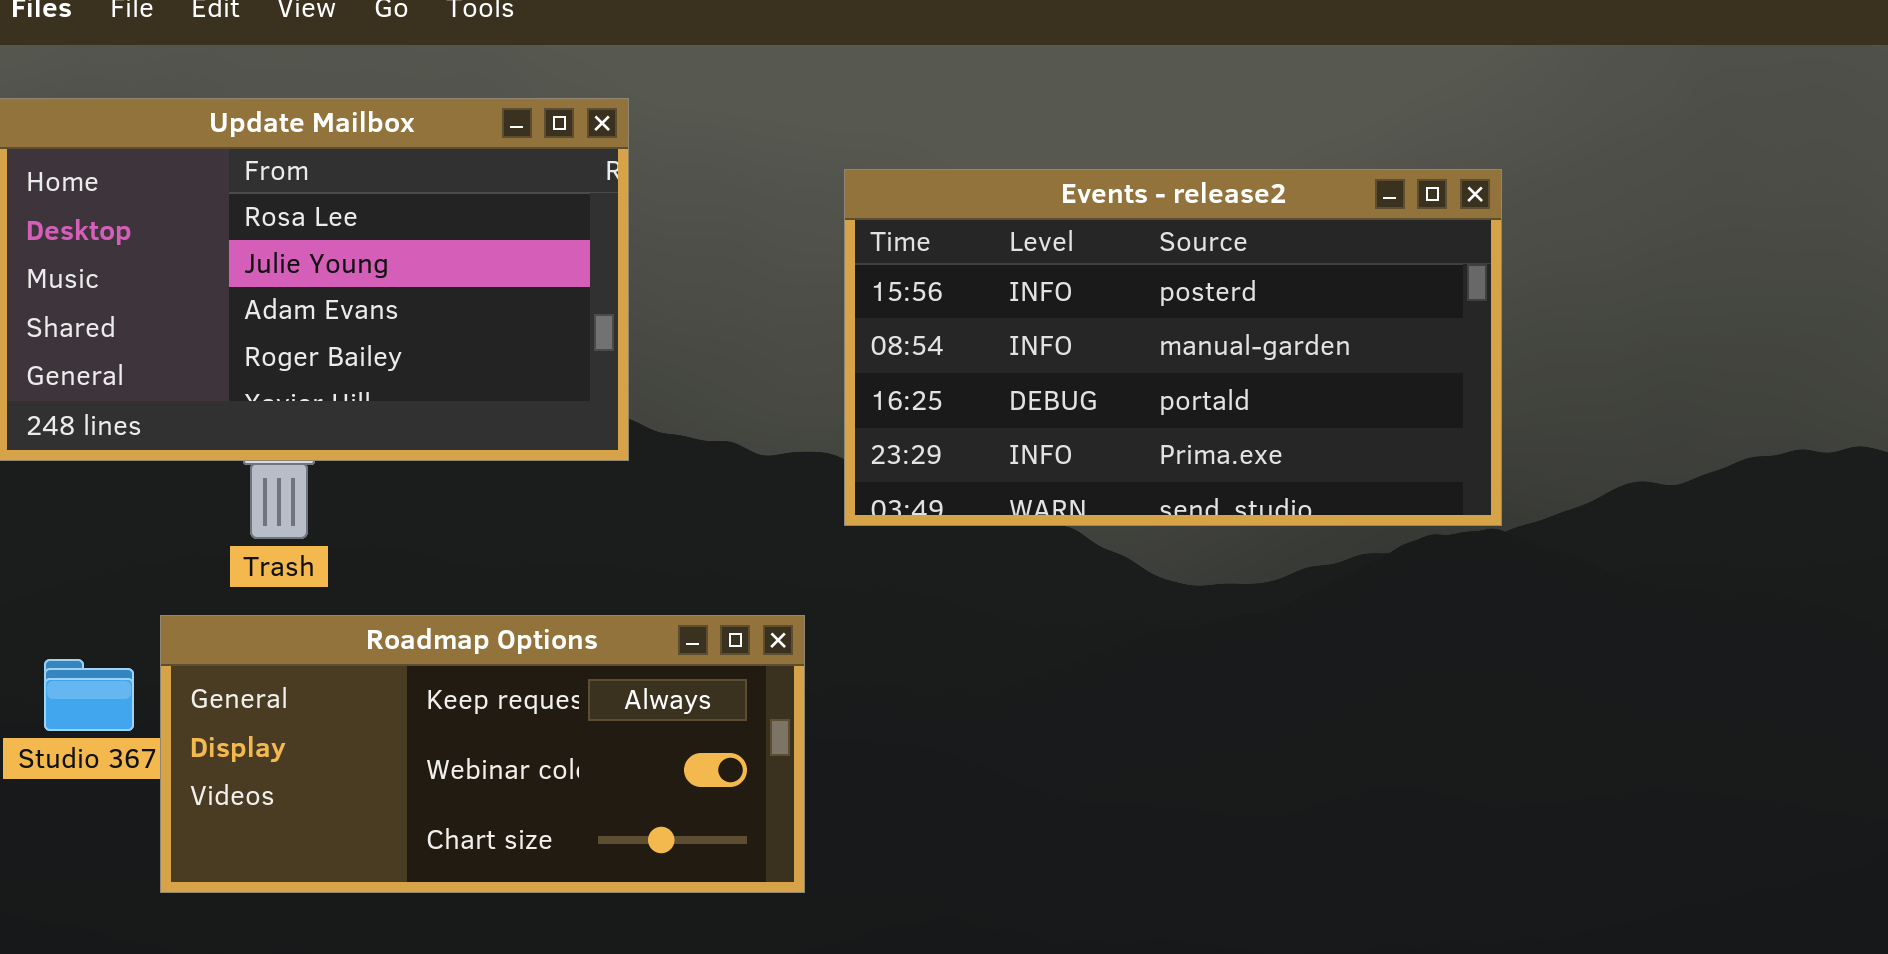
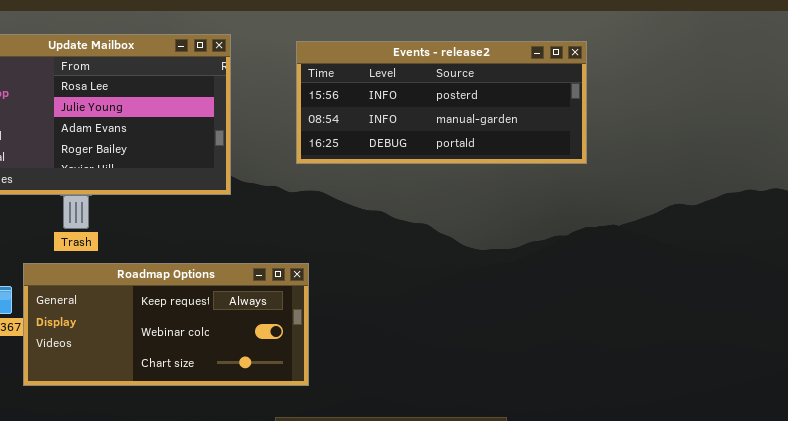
Events - release2: [844,169,1502,526] -> [296,41,587,164], moved, resized

